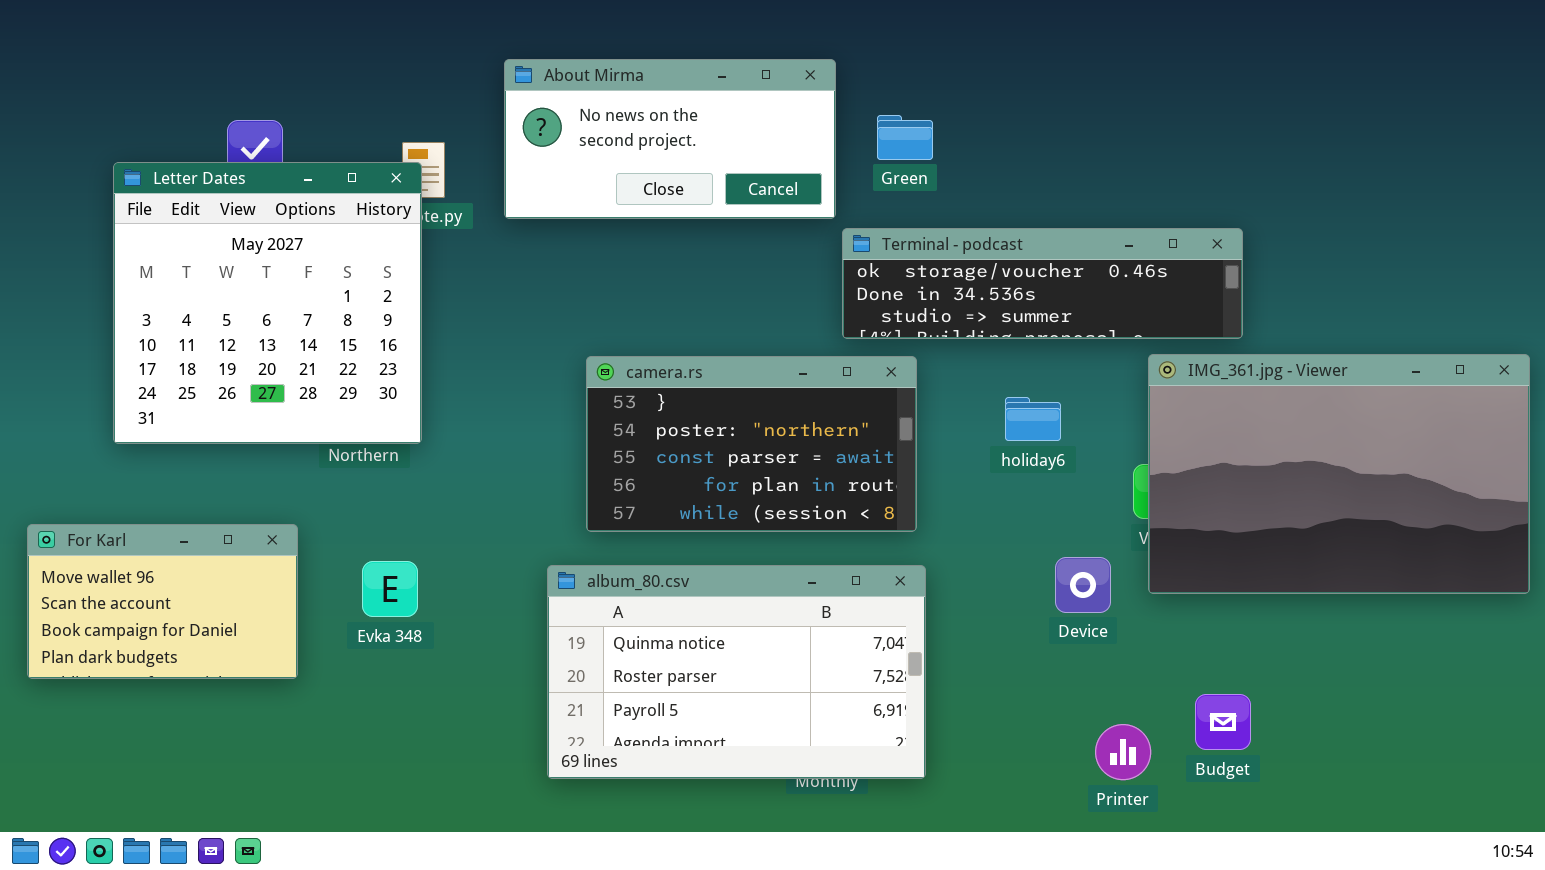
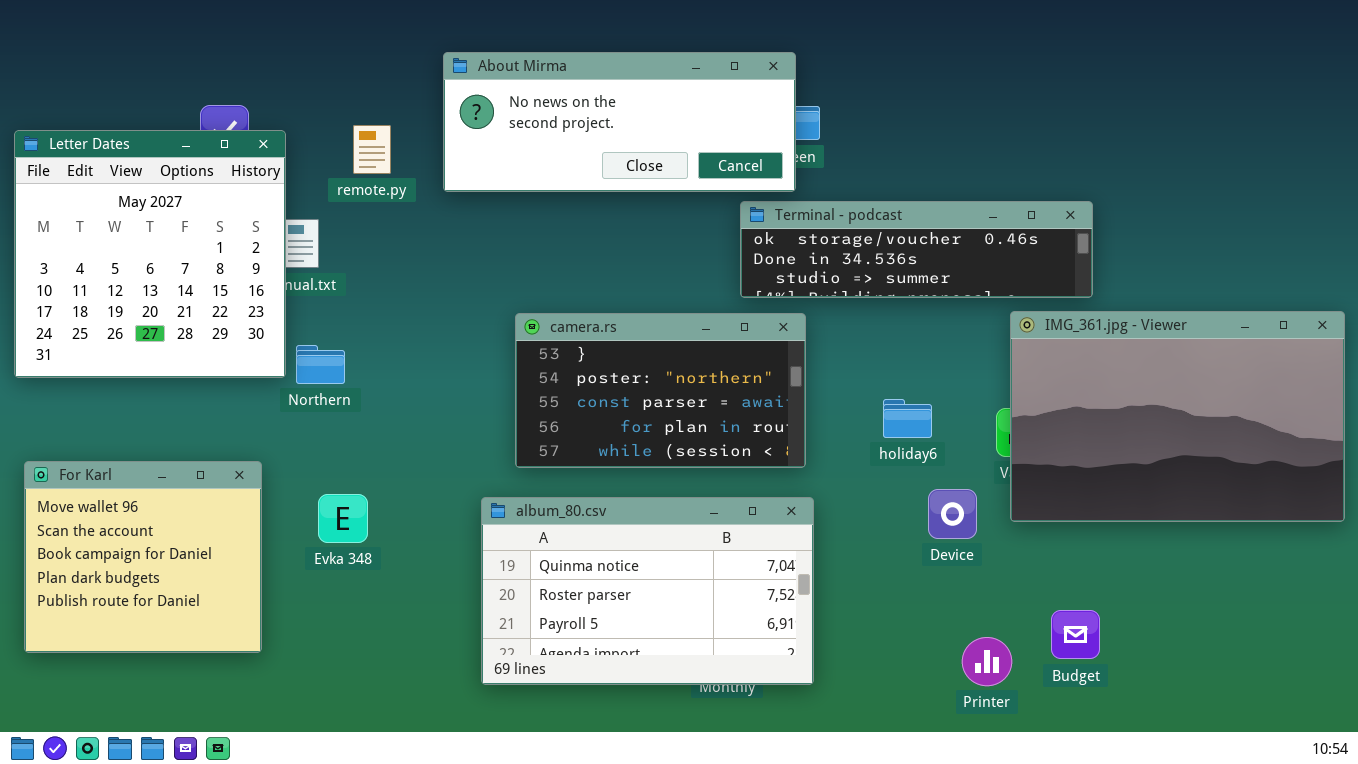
About Mirma: [504,59,836,219] -> [443,52,796,192], resized
Letter Dates: [113,162,422,444] -> [14,130,286,378], moved
holiday6: [1005,397,1061,441] -> [883,399,932,438], moved
For Karl: [27,524,298,679] -> [24,461,262,653], resized

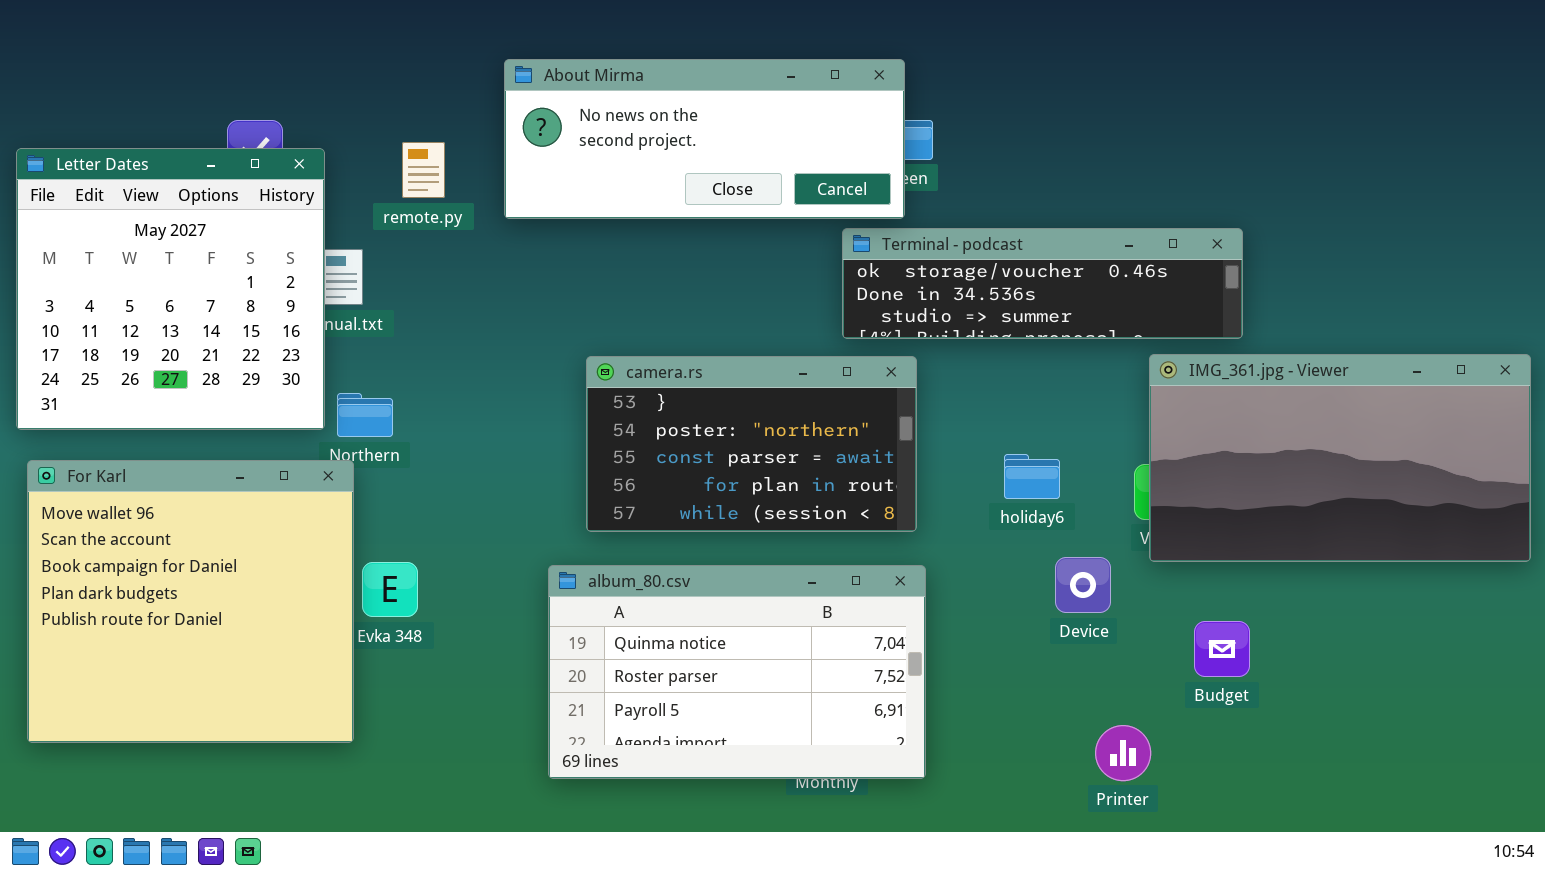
IMG_361.jpg - Viewer: [1010,311,1345,522] -> [1149,354,1531,562], resized
For Karl: [24,461,262,653] -> [27,460,354,743], resized
Budget: [1051,610,1100,659] -> [1194,621,1250,677], moved

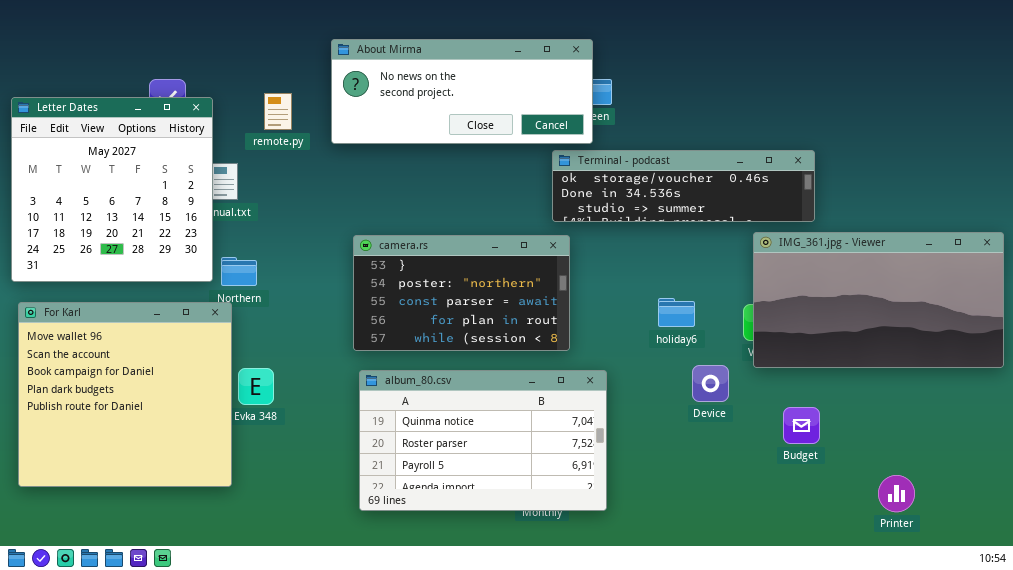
camera.rs: [586,356,917,532] -> [353,235,570,351], moved
Printer: [1095,725,1151,781] -> [878,475,915,512], moved

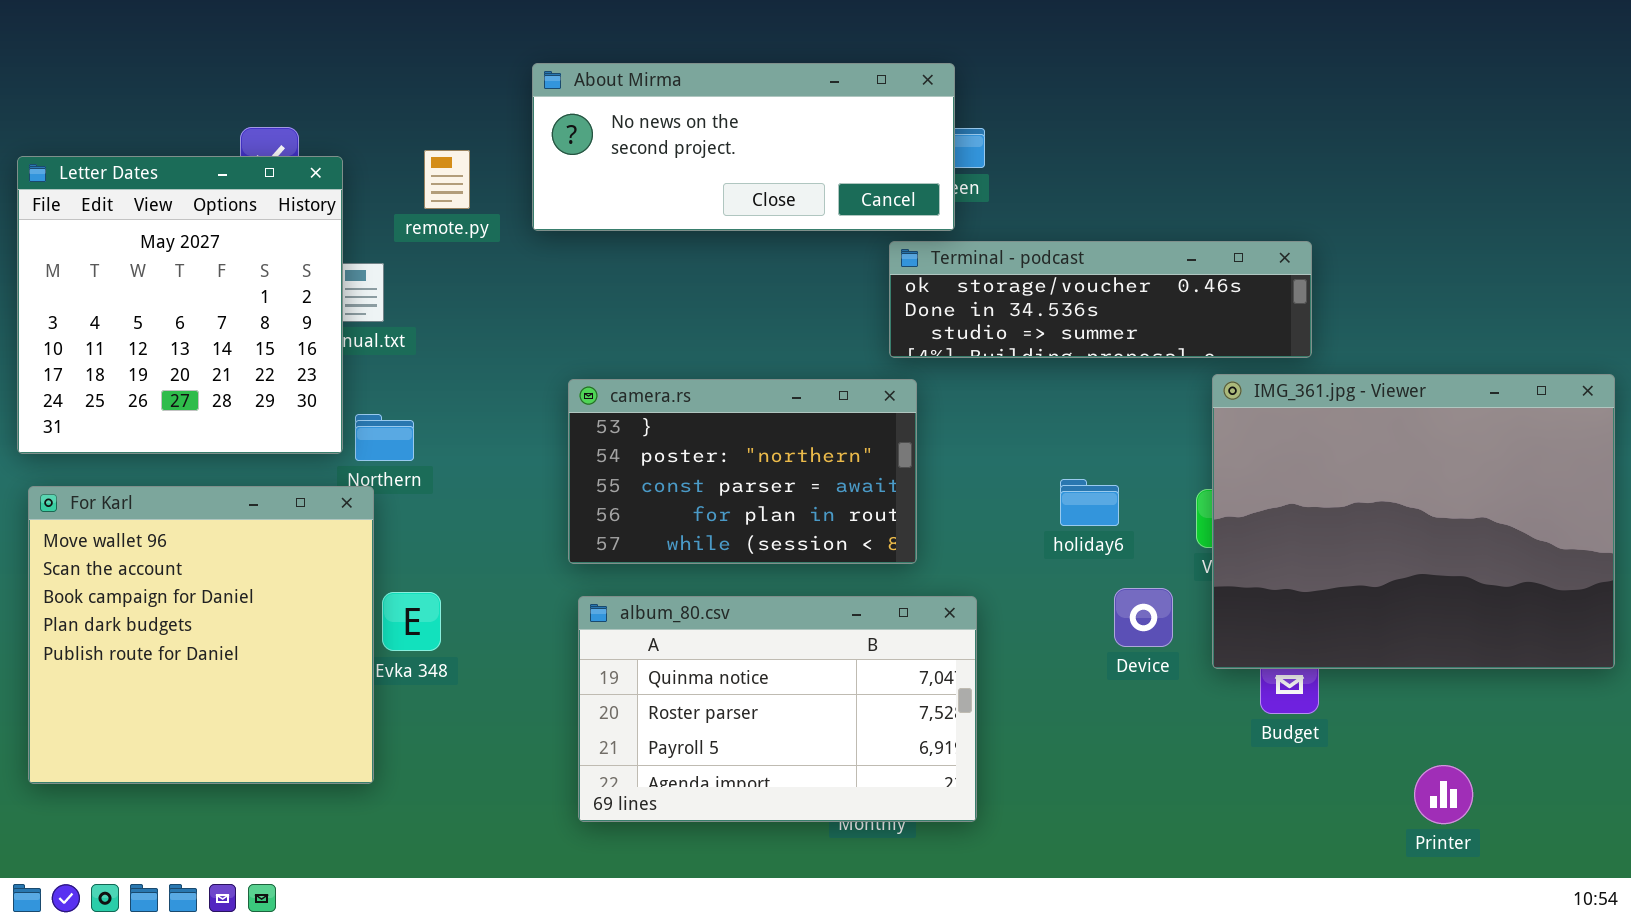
IMG_361.jpg - Viewer: [753,232,1004,368] -> [1212,374,1615,669], resized

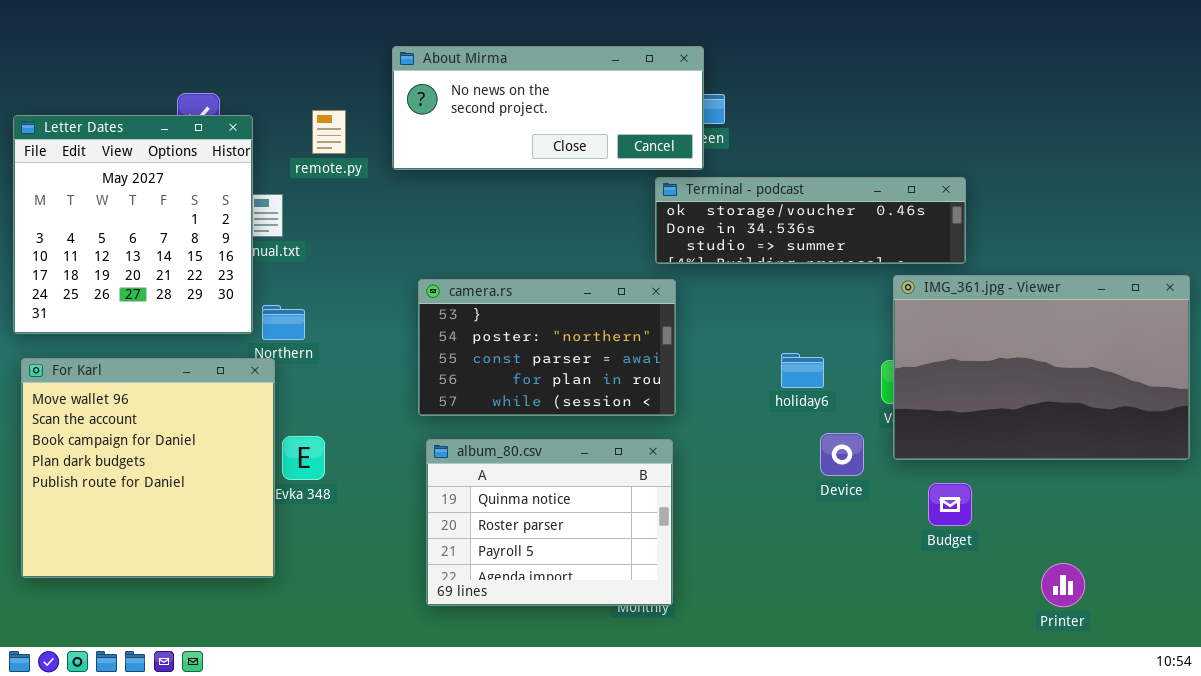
IMG_361.jpg - Viewer: [1212,374,1615,669] -> [893,275,1190,460], resized
album_80.csv: [578,596,977,822] -> [426,439,673,606], resized

